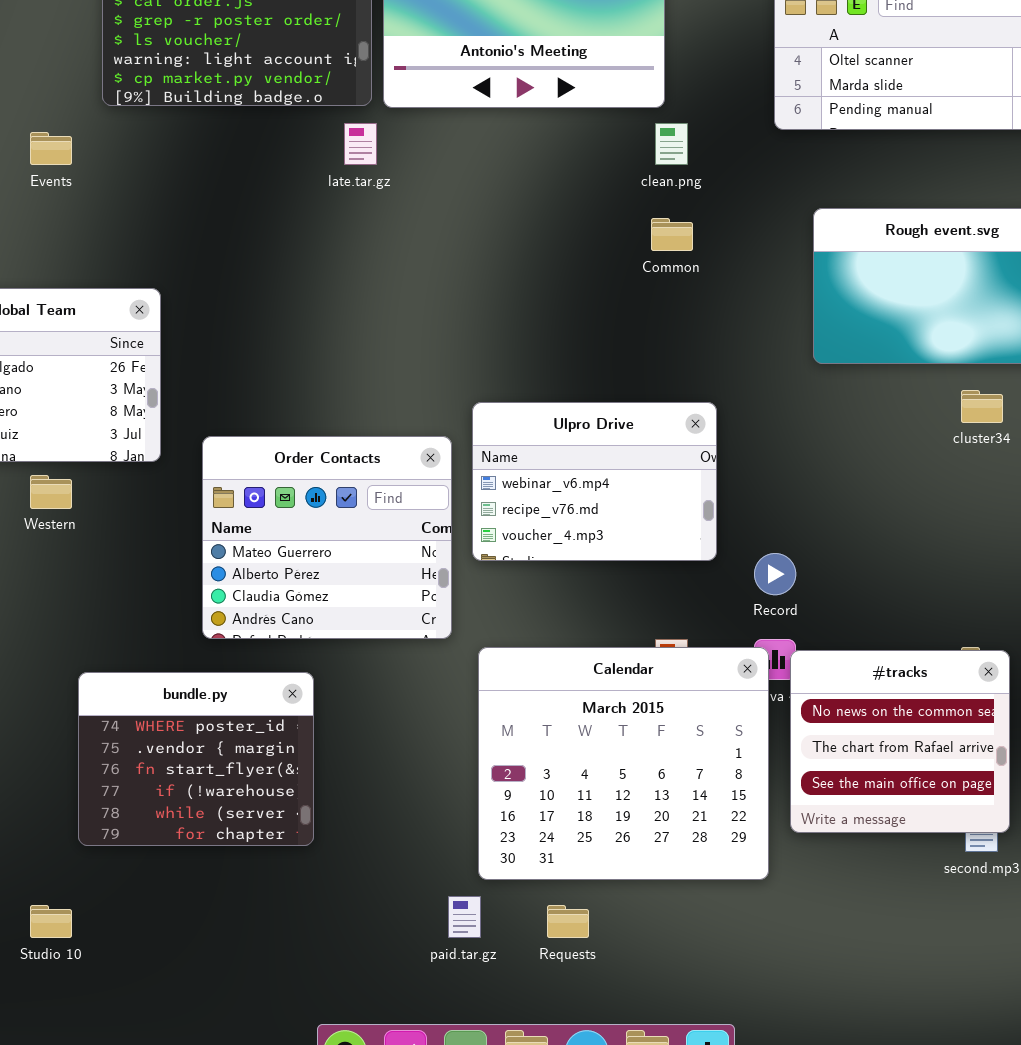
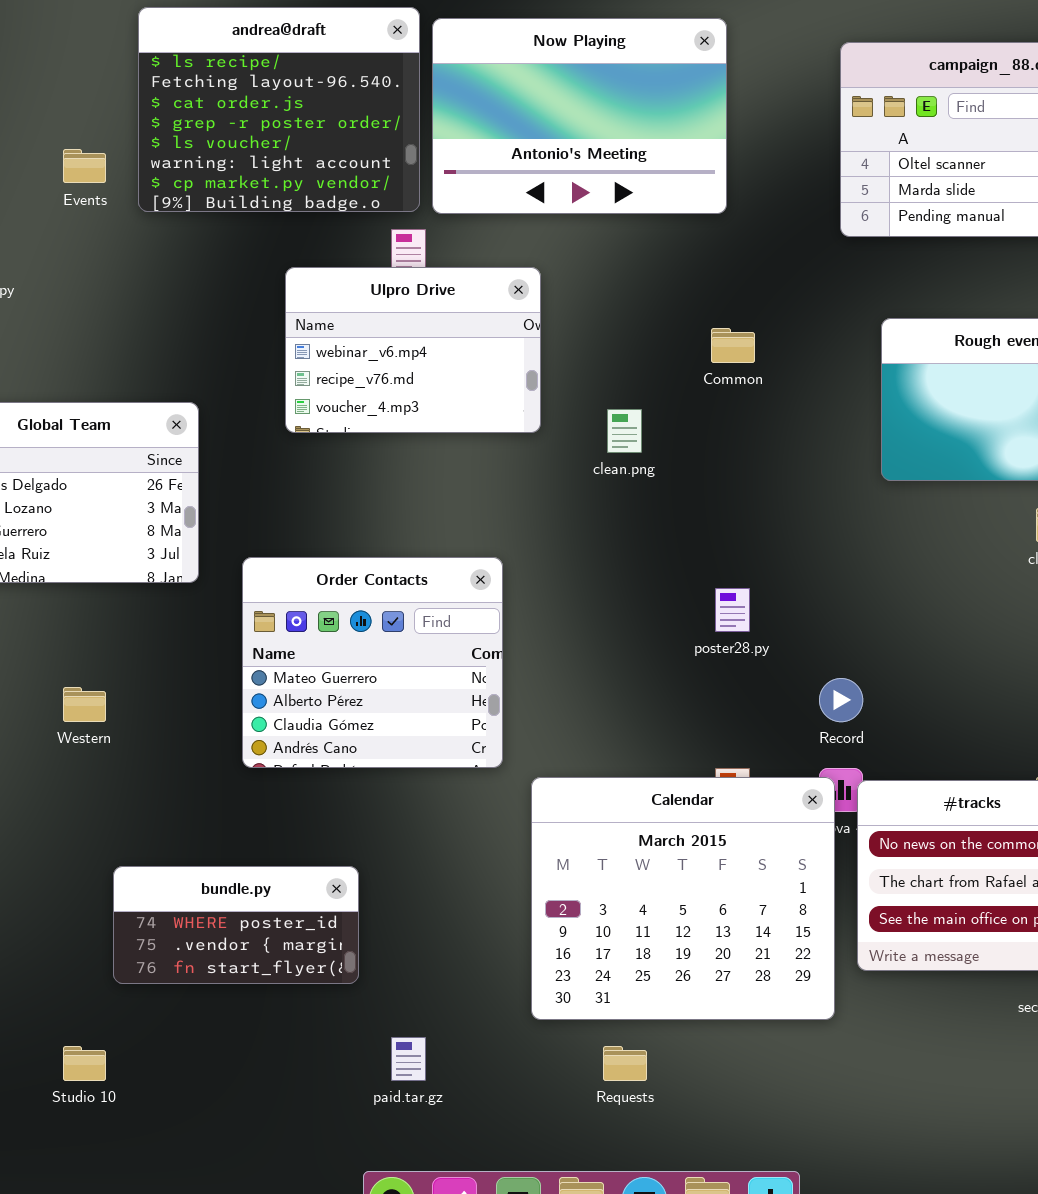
clean.png: [655,123,688,165] -> [607,409,642,453], moved
Events: [30,132,72,165] -> [63,149,106,183], moved
Ulpro Drive: [472,402,717,561] -> [285,267,541,433], moved
Western: [30,475,72,509] -> [63,687,106,722], moved
bundle.py: [78,672,314,846] -> [113,866,359,984], resized
paid.tar.gz: [448,896,481,938] -> [391,1037,426,1081], moved

